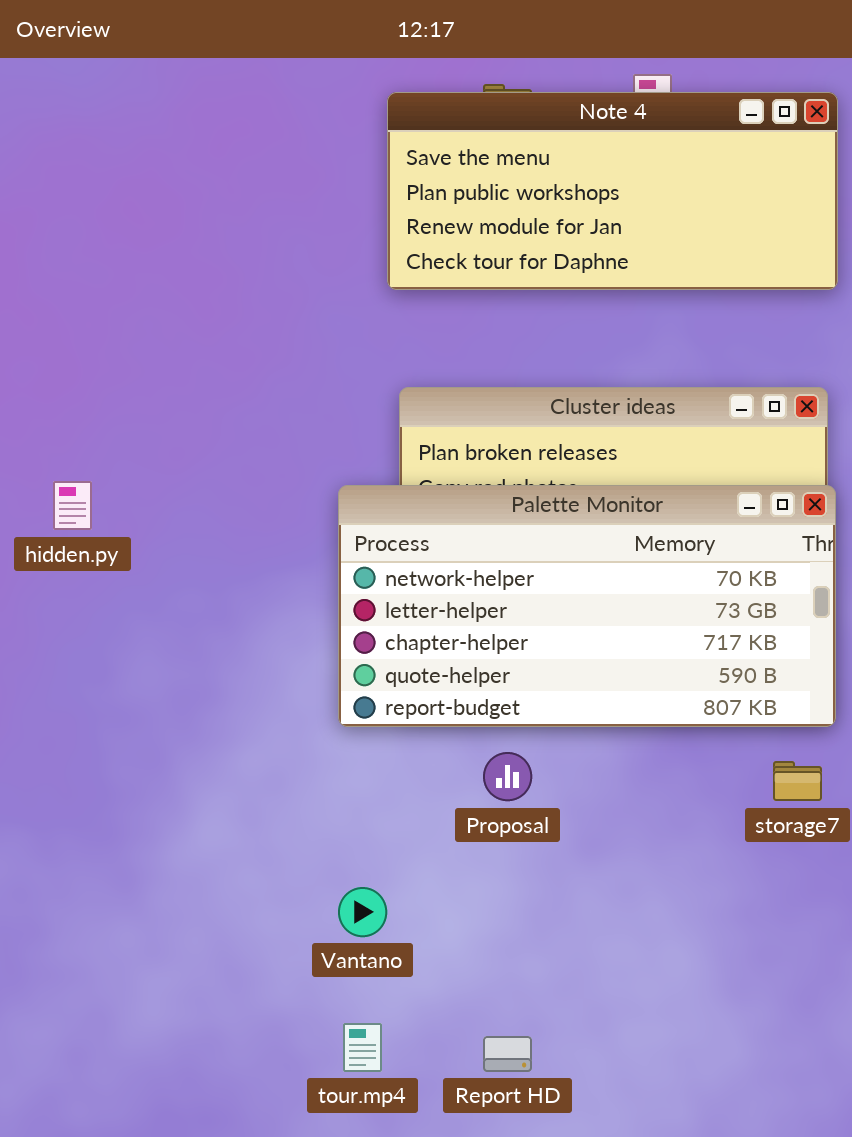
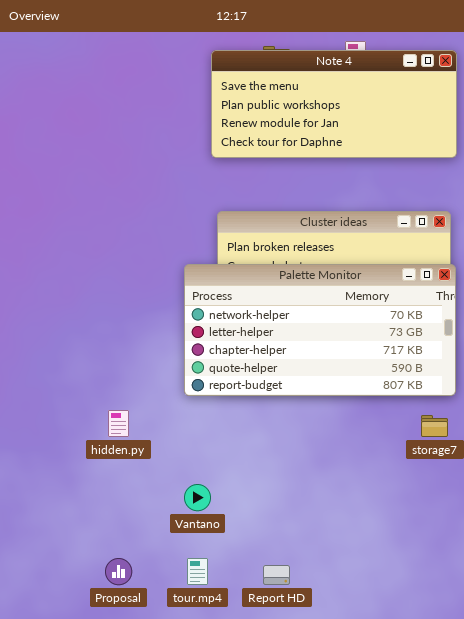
hidden.py: [53,481,92,530] -> [108,410,129,437], moved
Proposal: [483,752,532,801] -> [105,558,132,585], moved

